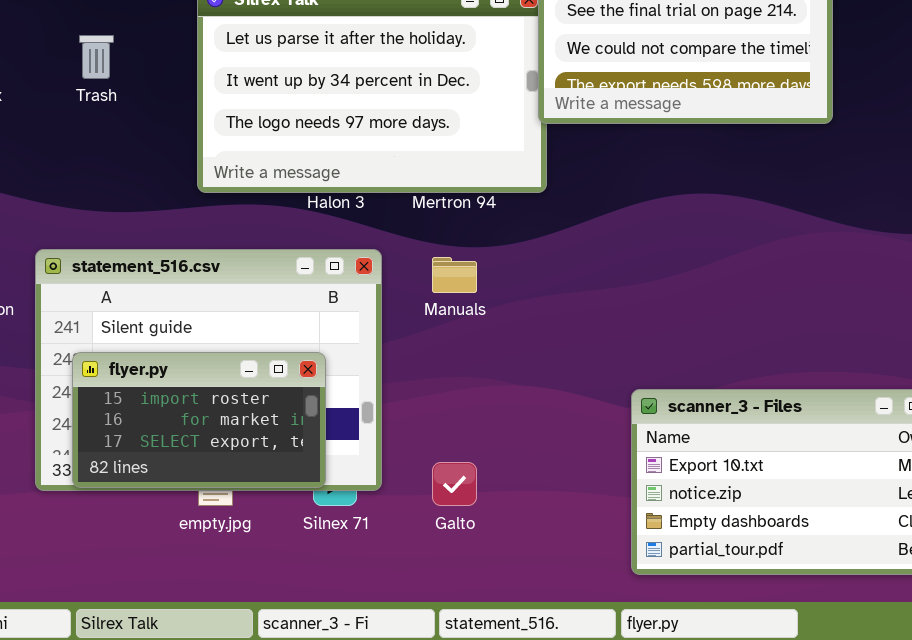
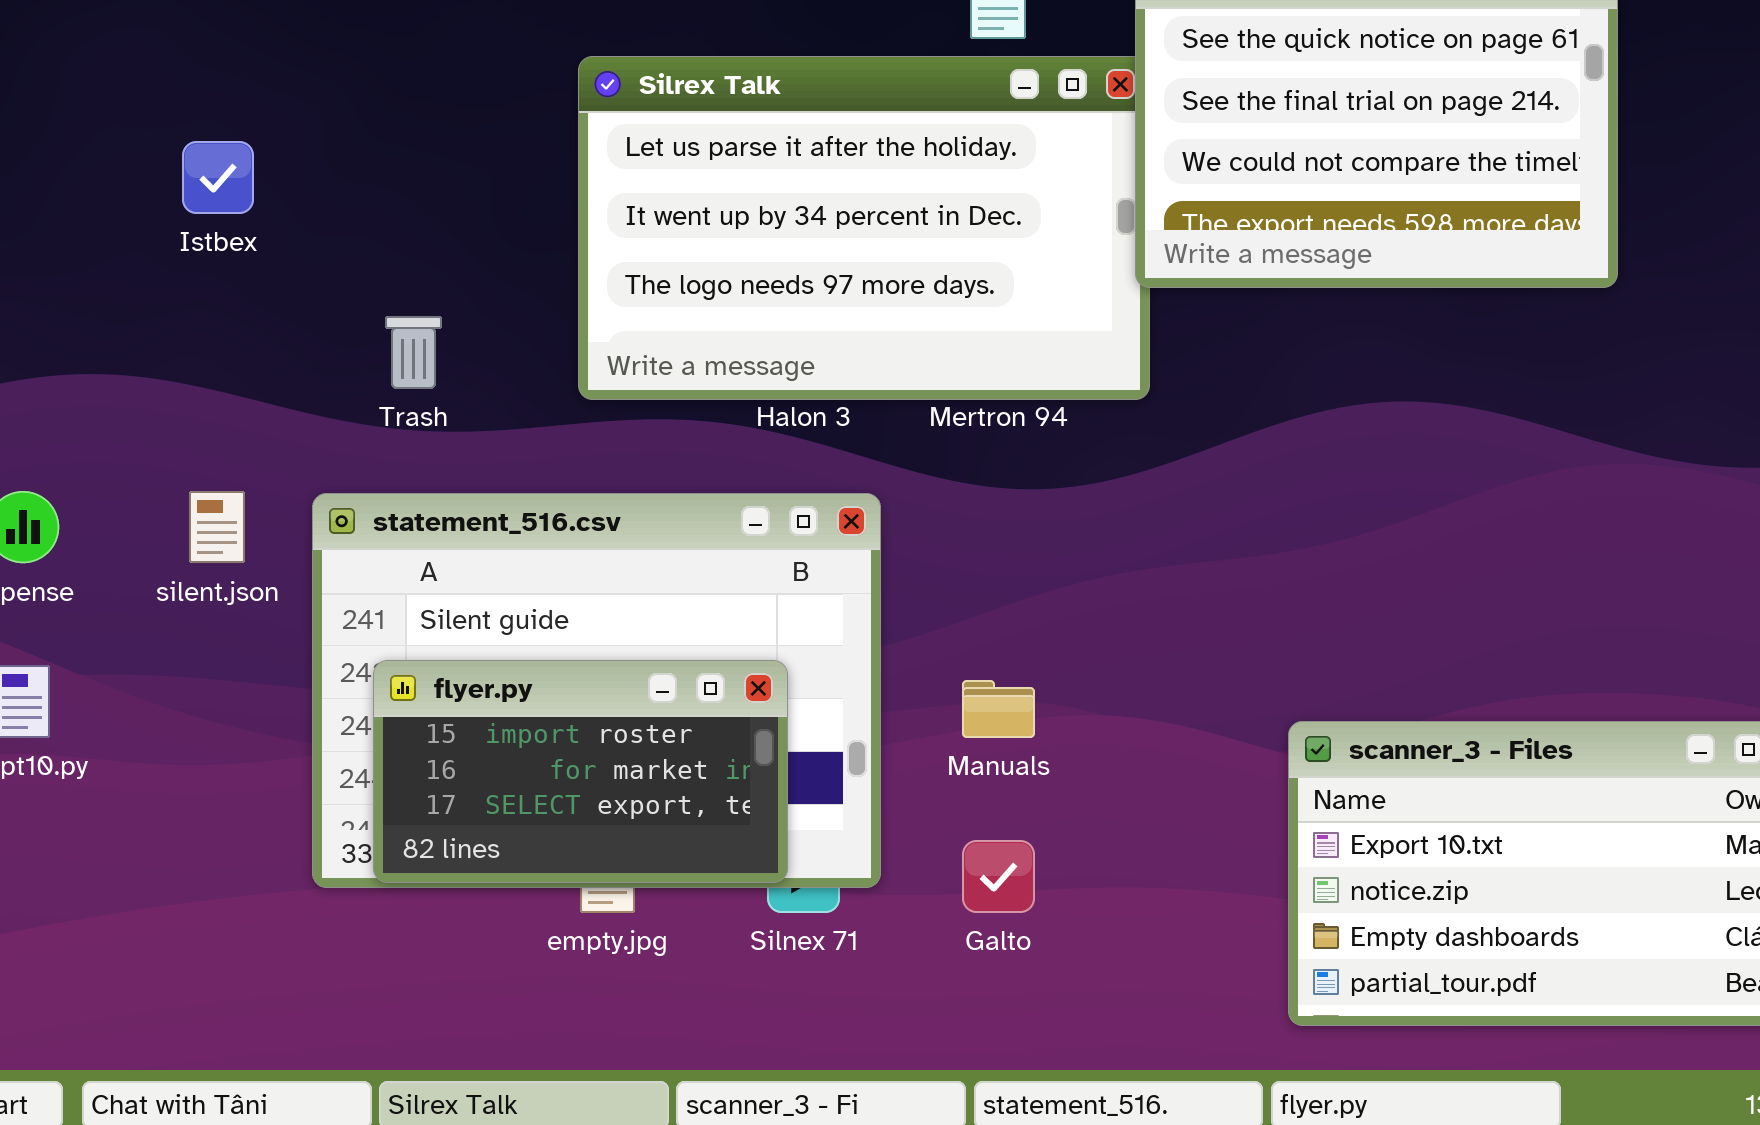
Trash: [79,35,114,79] -> [385,316,442,389], moved
Manuals: [432,257,477,293] -> [962,680,1035,738], moved

